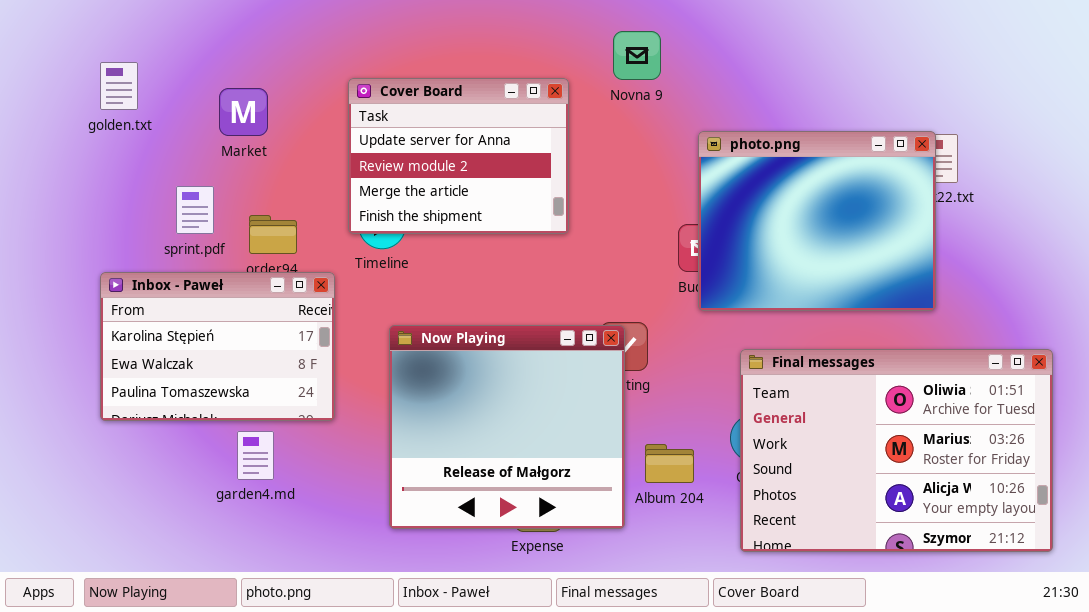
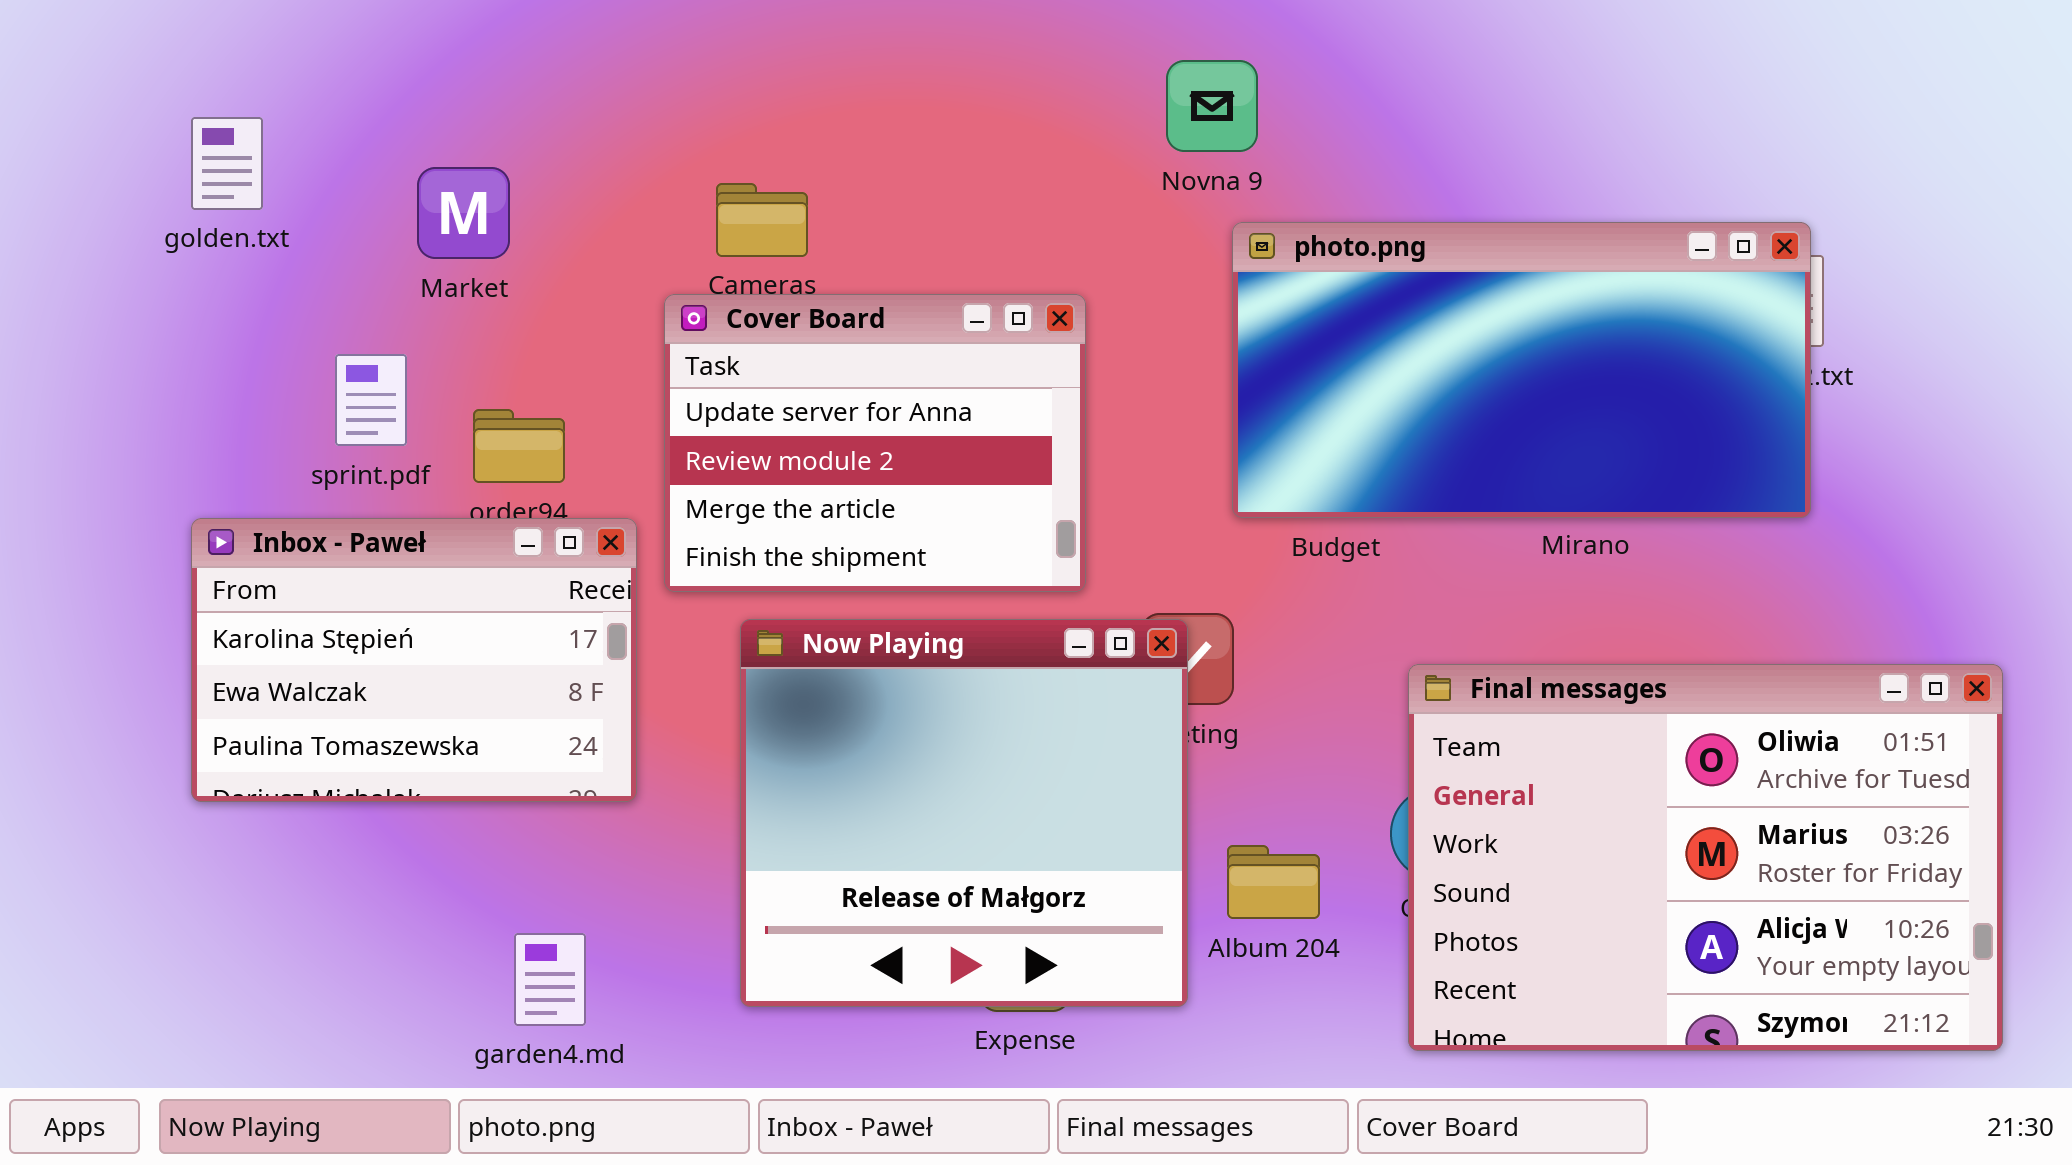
Cover Board: [348,78,569,234] -> [664,294,1086,592], moved
photo.png: [698,131,936,311] -> [1232,222,1811,518], moved, resized
garden4.md: [237,431,274,480] -> [514,933,586,1026], moved

